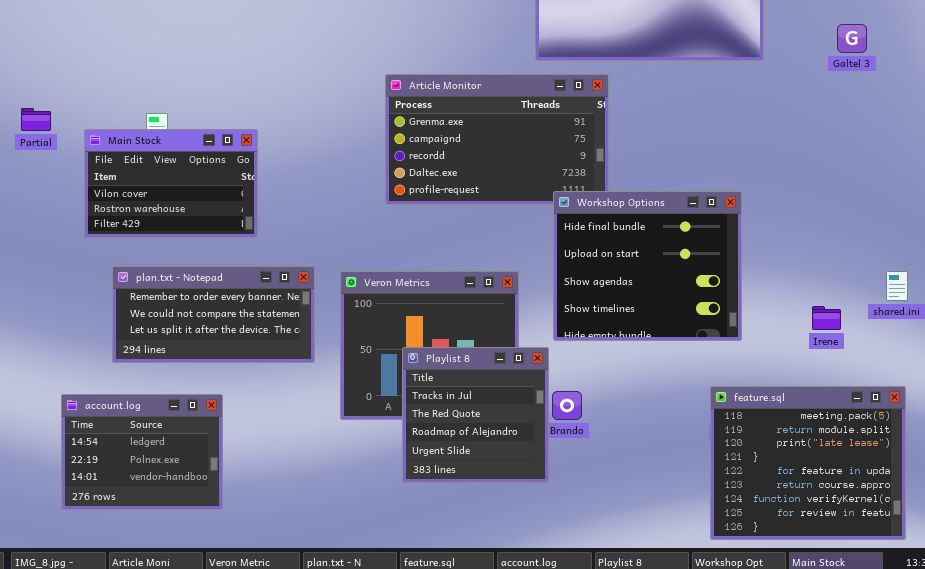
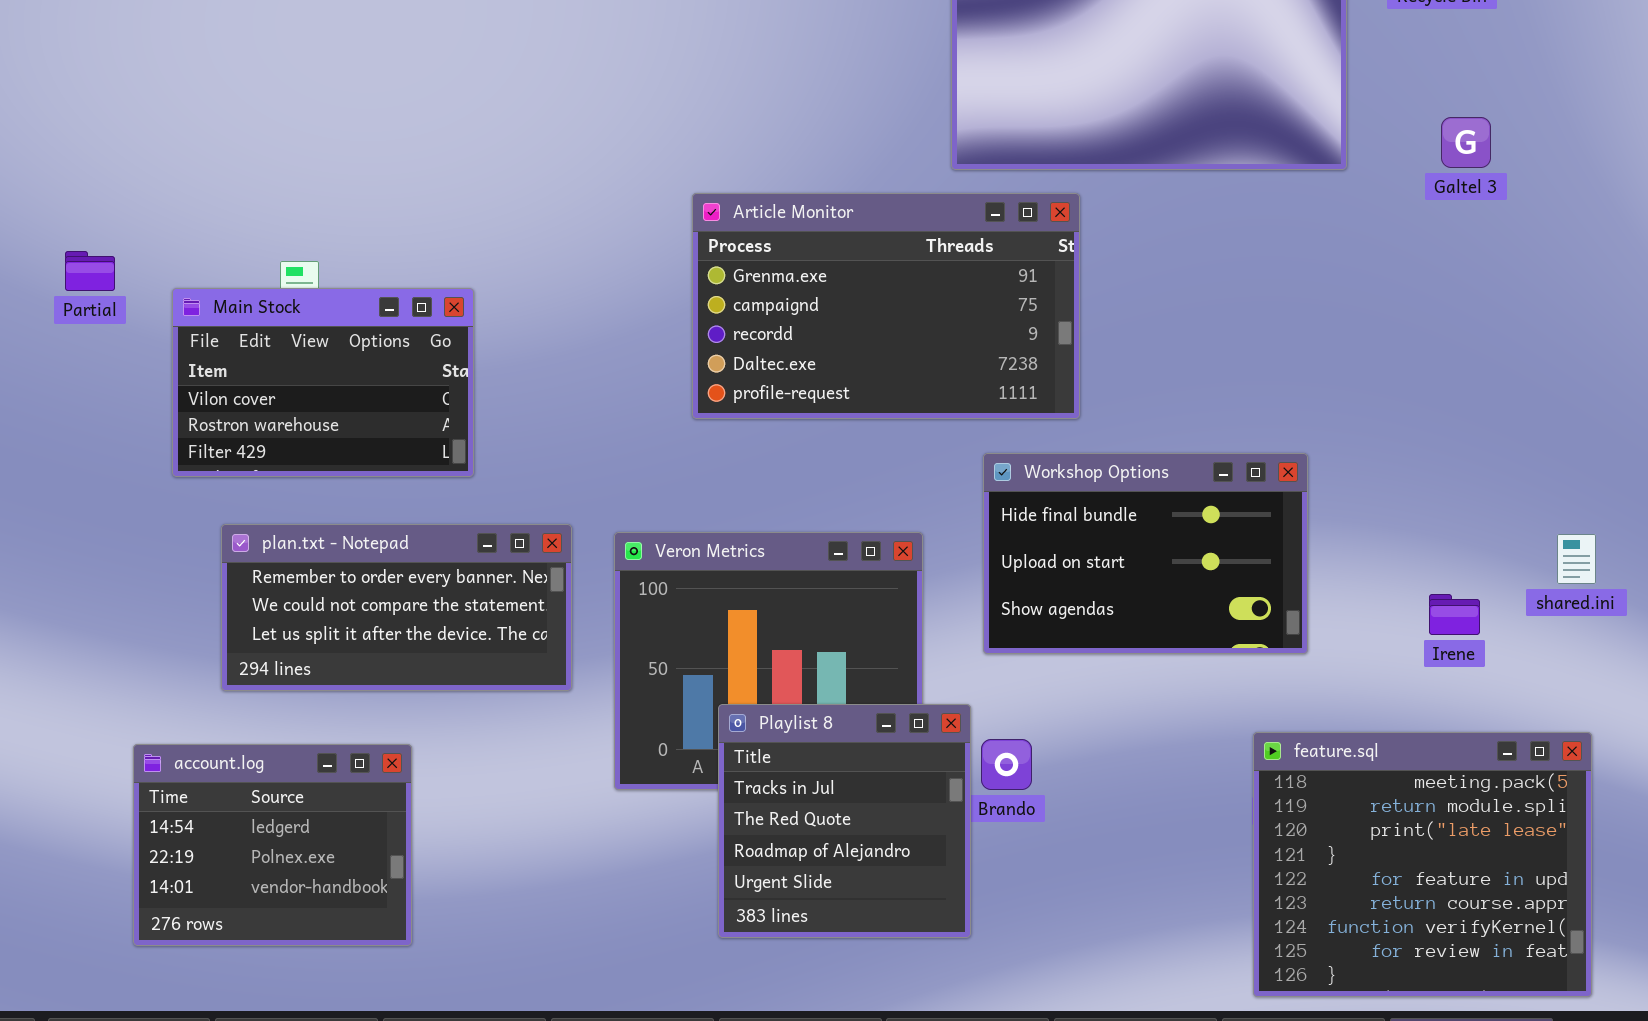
Galtel 3: [837,24,867,53] -> [1441,117,1491,168], moved
Workshop Options: [553,191,742,341] -> [983,453,1308,654], resized
Playlist 8: [402,347,549,483] -> [718,704,971,938], moved

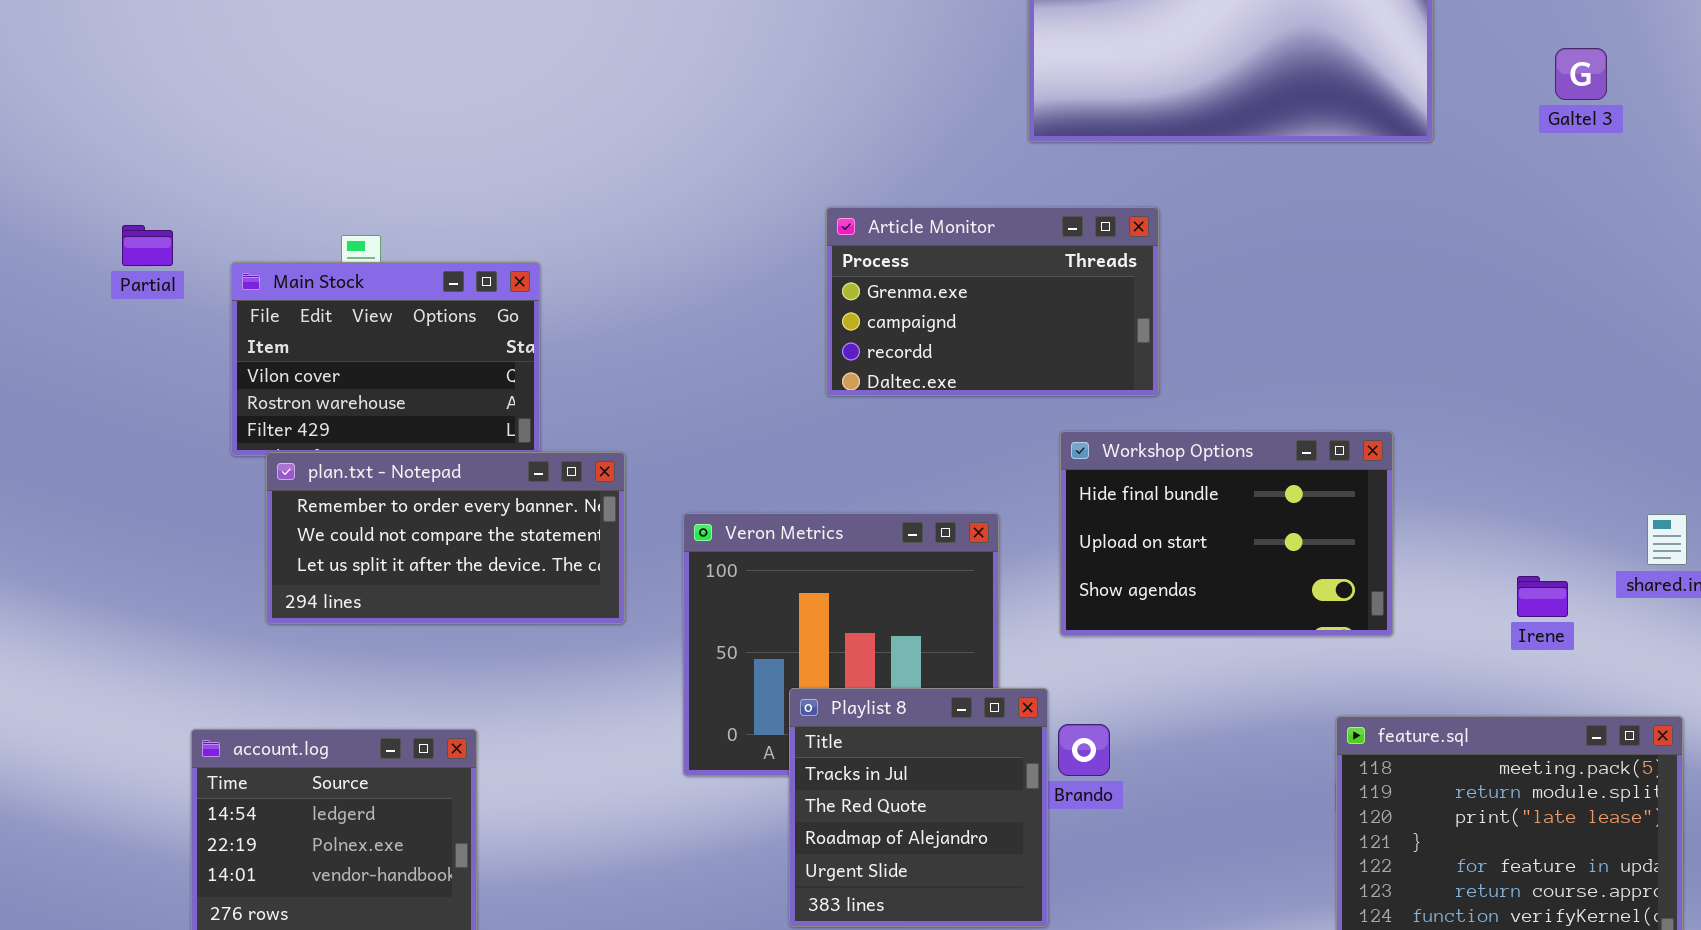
Galtel 3: [1441,117,1491,168] -> [1555,48,1607,100], moved
Article Monitor: [692,193,1080,419] -> [826,207,1159,396], resized
plan.txt - Notepad: [221,524,572,691] -> [266,452,625,624], moved

